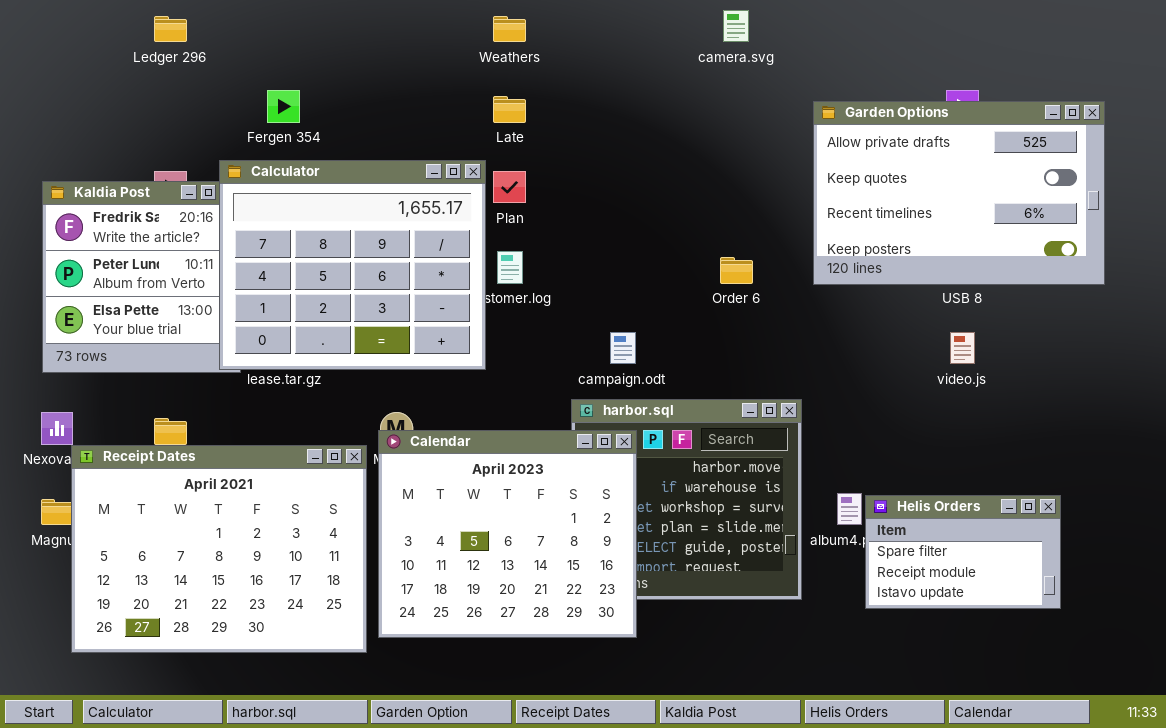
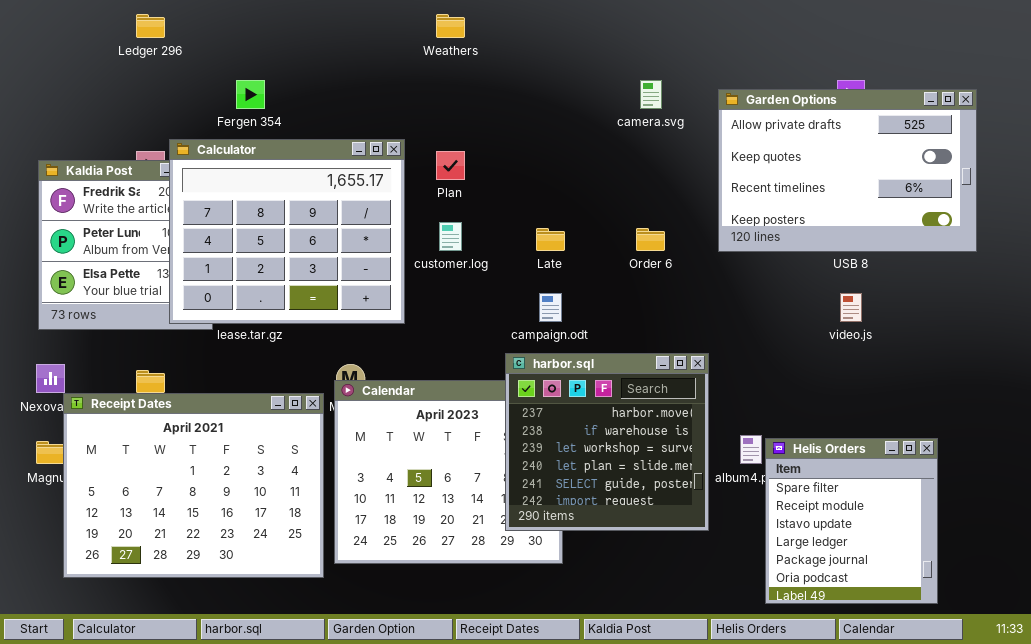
camera.svg: [723,10,749,42] -> [640,80,662,109], moved
Late: [493,96,526,123] -> [536,228,565,251], moved
Calculator: [219,160,486,370] -> [169,139,405,324], moved
harbor.sql: [571,399,802,600] -> [505,353,709,531], raised
Helis Orders: [865,495,1061,609] -> [765,438,938,604], resized

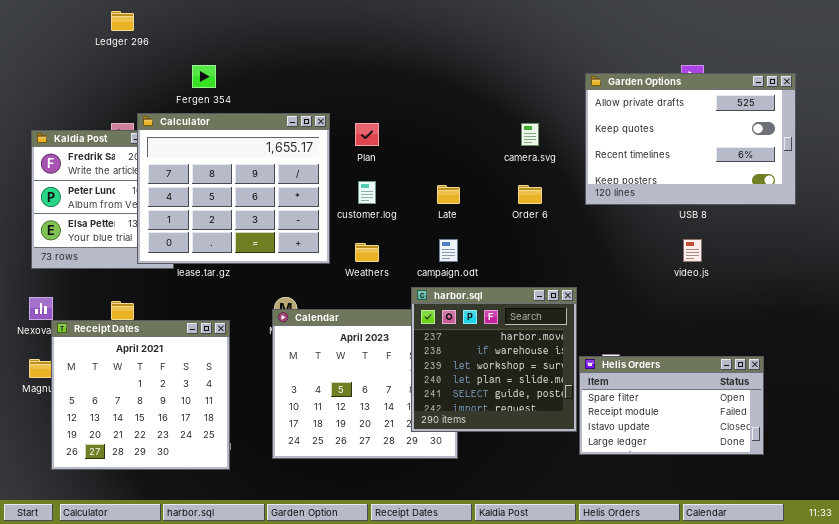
Weathers: [436,14,465,38] -> [355,243,379,262], moved
camera.svg: [640,80,662,109] -> [521,123,539,146], moved
Receipt Dates: [63,393,324,578] -> [51,320,230,470], resized
Helis Orders: [765,438,938,604] -> [579,356,764,455], resized

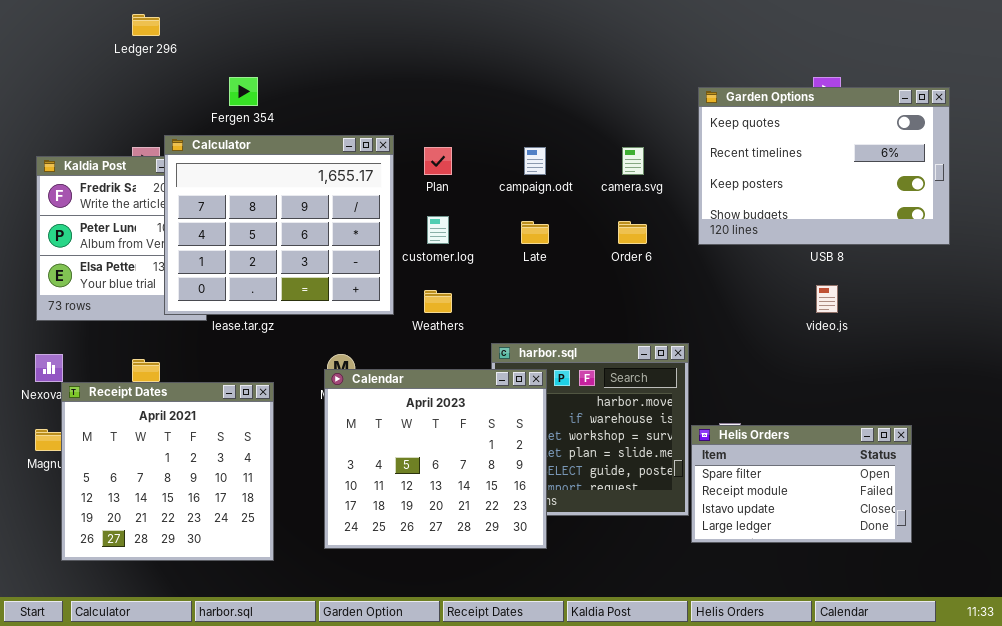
Garden Options: [585,73,796,205] -> [698,87,950,245], scrolled down 1 row
campaign.odt: [439,239,458,262] -> [524,147,546,175], moved
Calendar: [272,309,458,459] -> [324,369,547,549], raised

